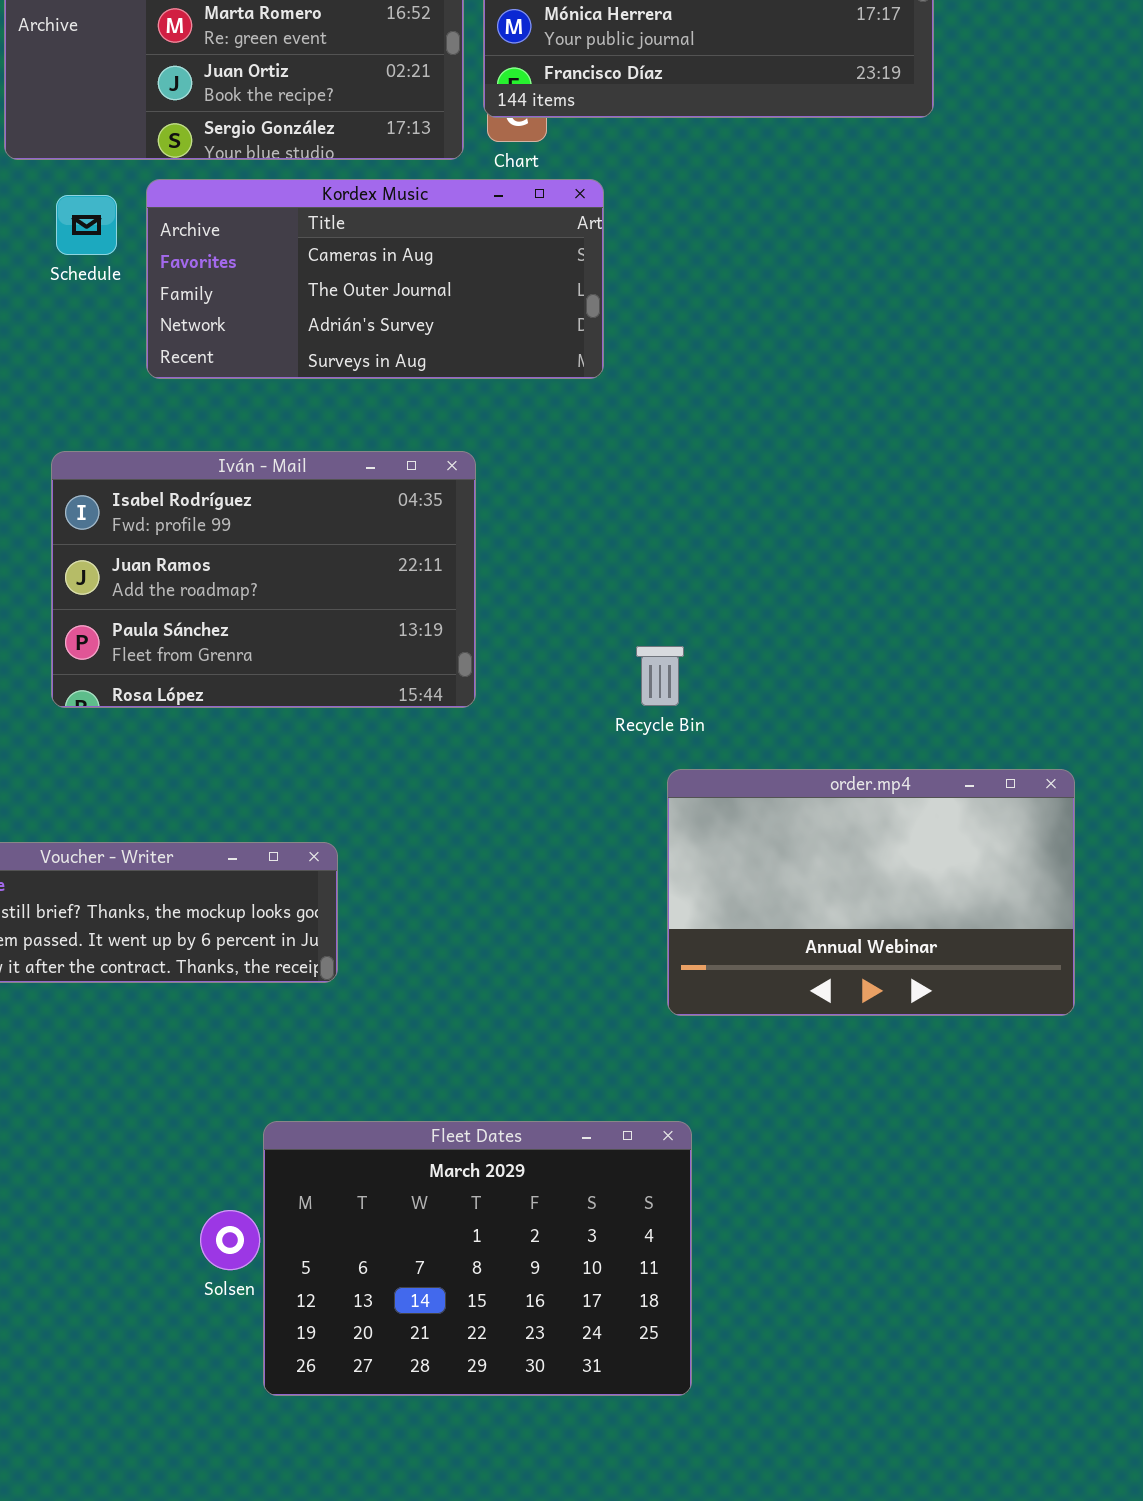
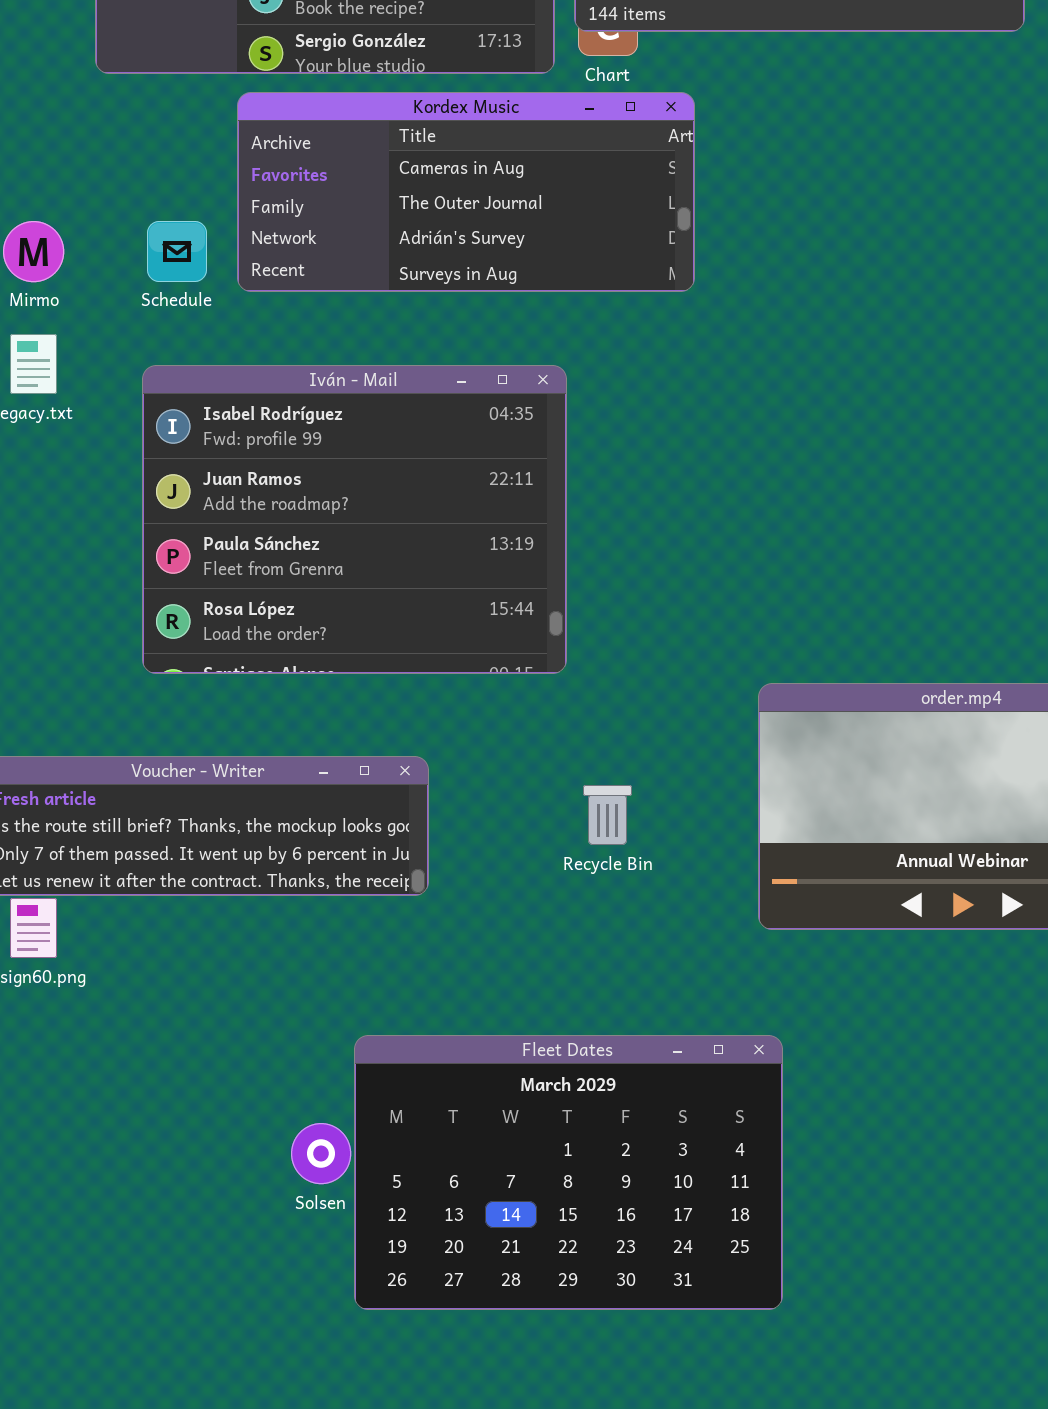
Schedule: [56,195,117,255] -> [147,221,207,282], moved
Iván - Mail: [51,451,476,708] -> [142,365,567,674], resized
Recycle Bin: [636,646,684,706] -> [583,785,632,845], moved

